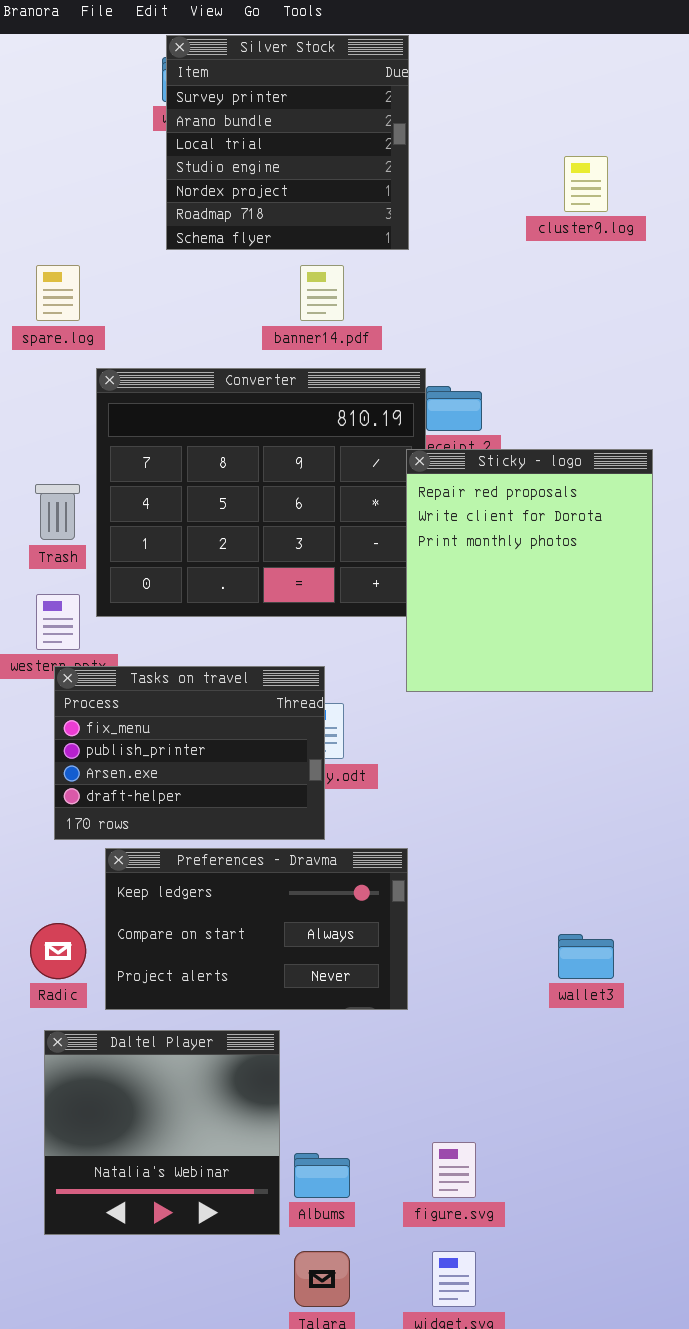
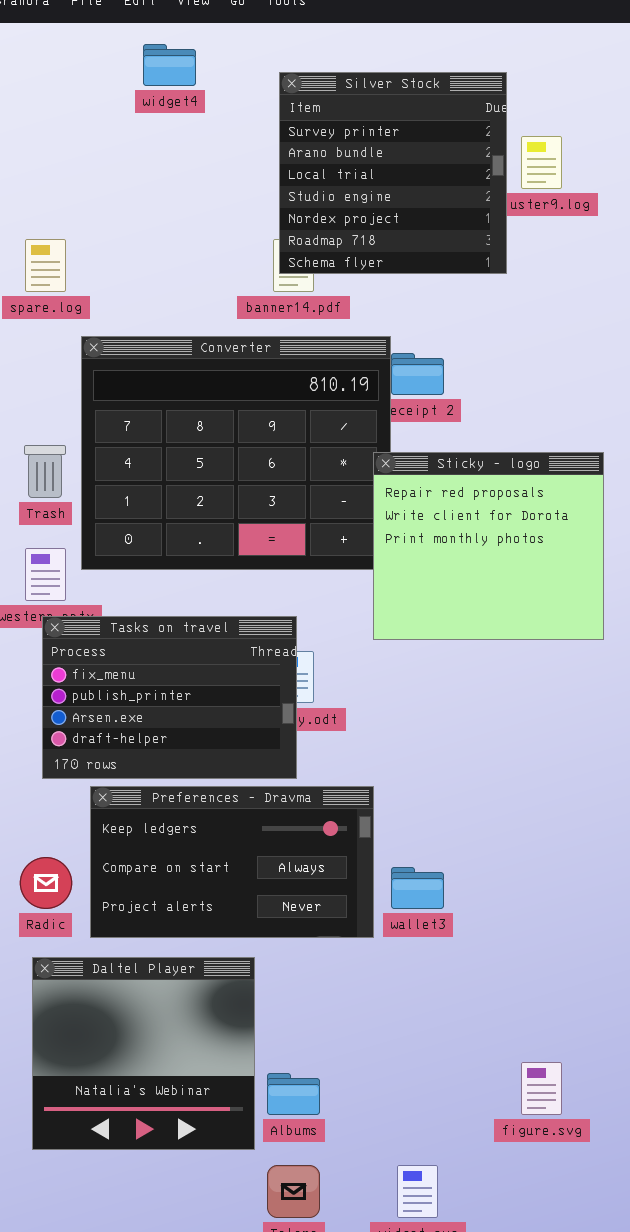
Silver Stock: [166,35,409,250] -> [279,72,507,274], moved
Sticky - logo: [406,449,653,692] -> [373,452,604,640], resized
wallet3: [558,934,614,979] -> [391,867,444,909], moved
figure.svg: [432,1142,476,1198] -> [521,1062,562,1115], moved

